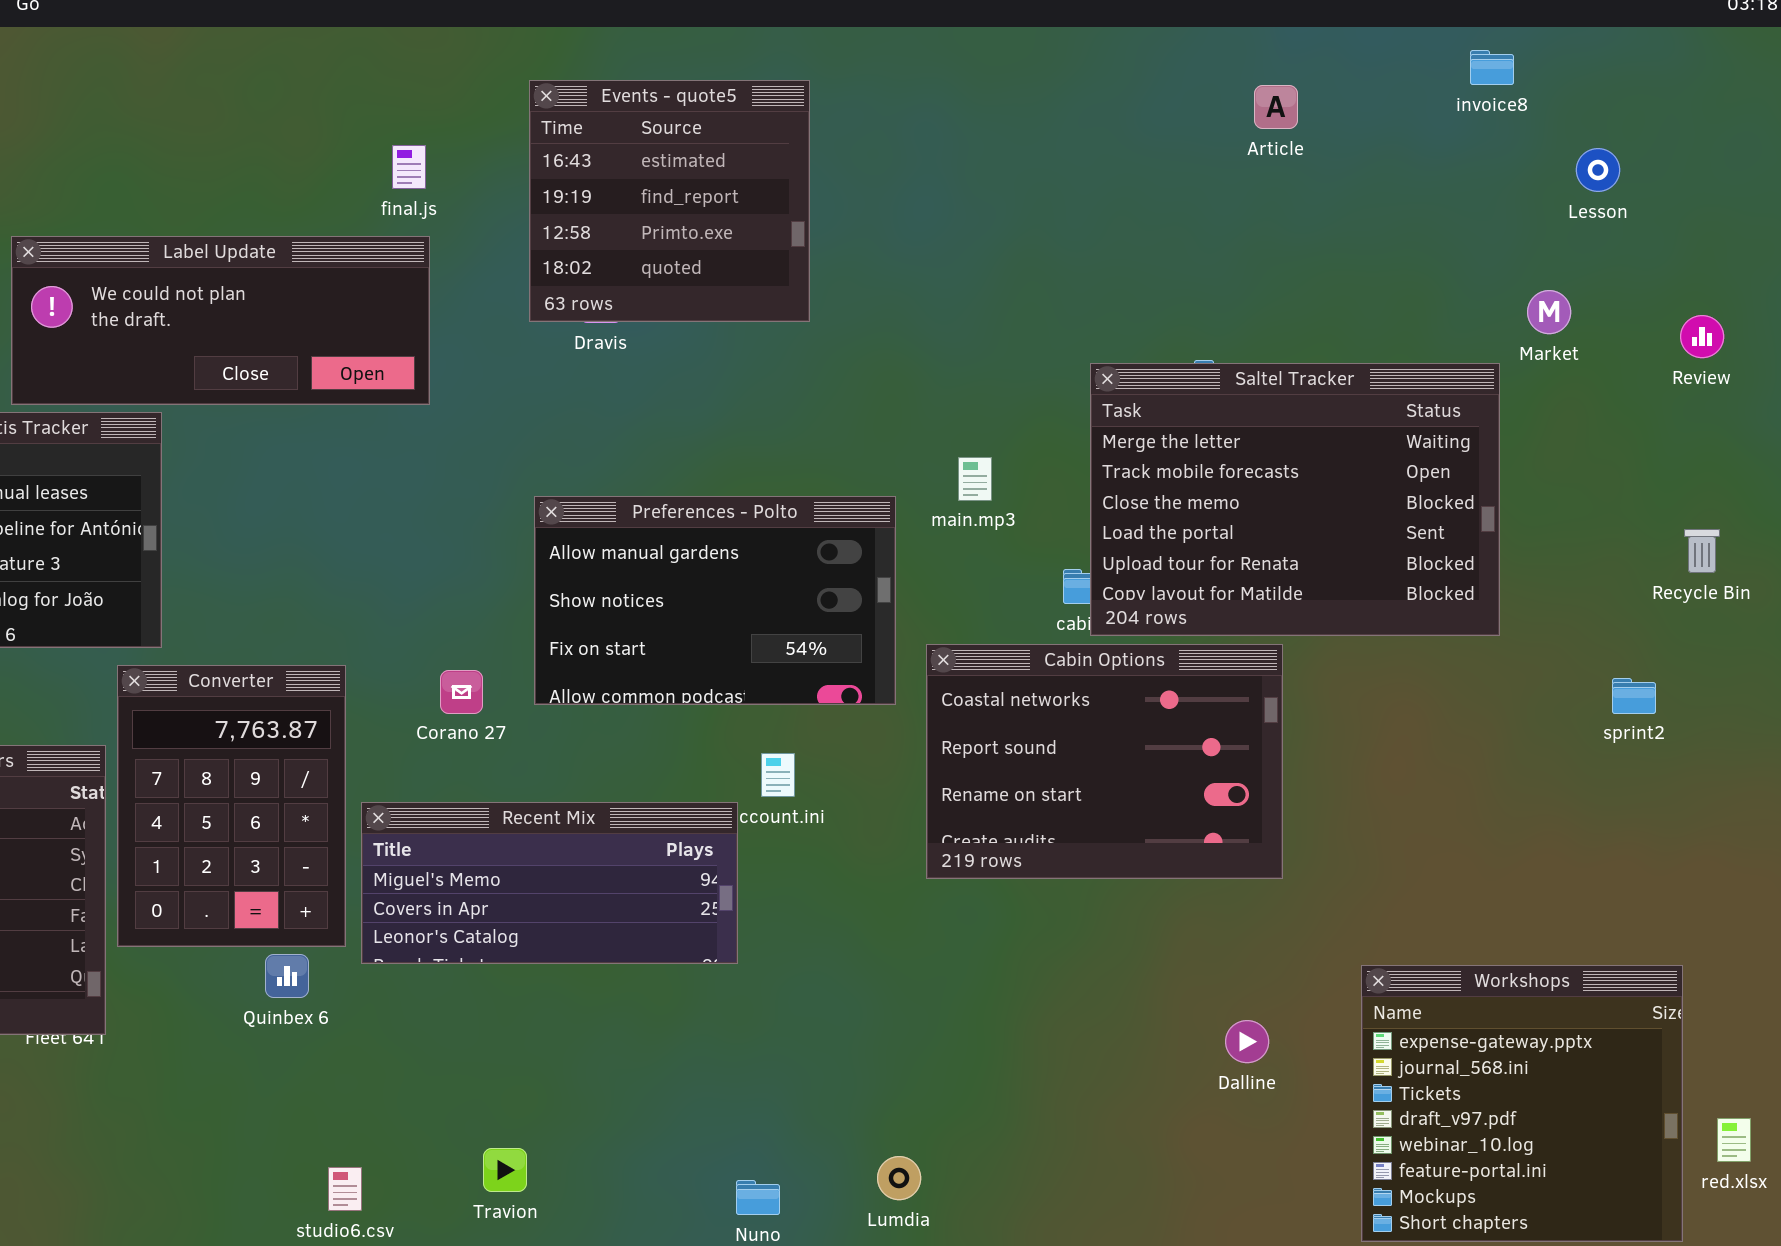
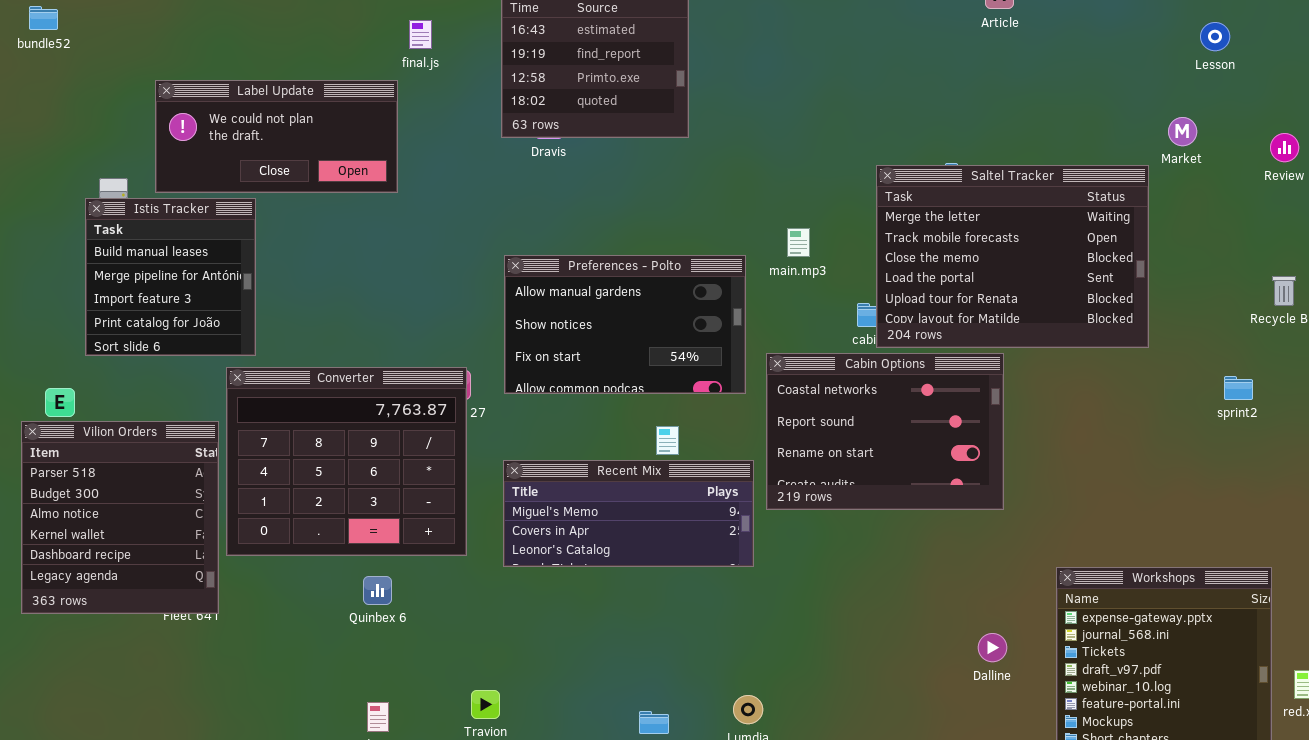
Label Update: [11,236,430,405] -> [155,80,398,193], resized
Converter: [117,665,346,947] -> [226,367,467,556], resized
Recent Mix: [361,802,738,964] -> [503,460,754,567], moved
Quinbex 6: [265,954,309,998] -> [363,576,392,605], moved
Dalline: [1225,1020,1269,1063] -> [978,633,1007,662], moved

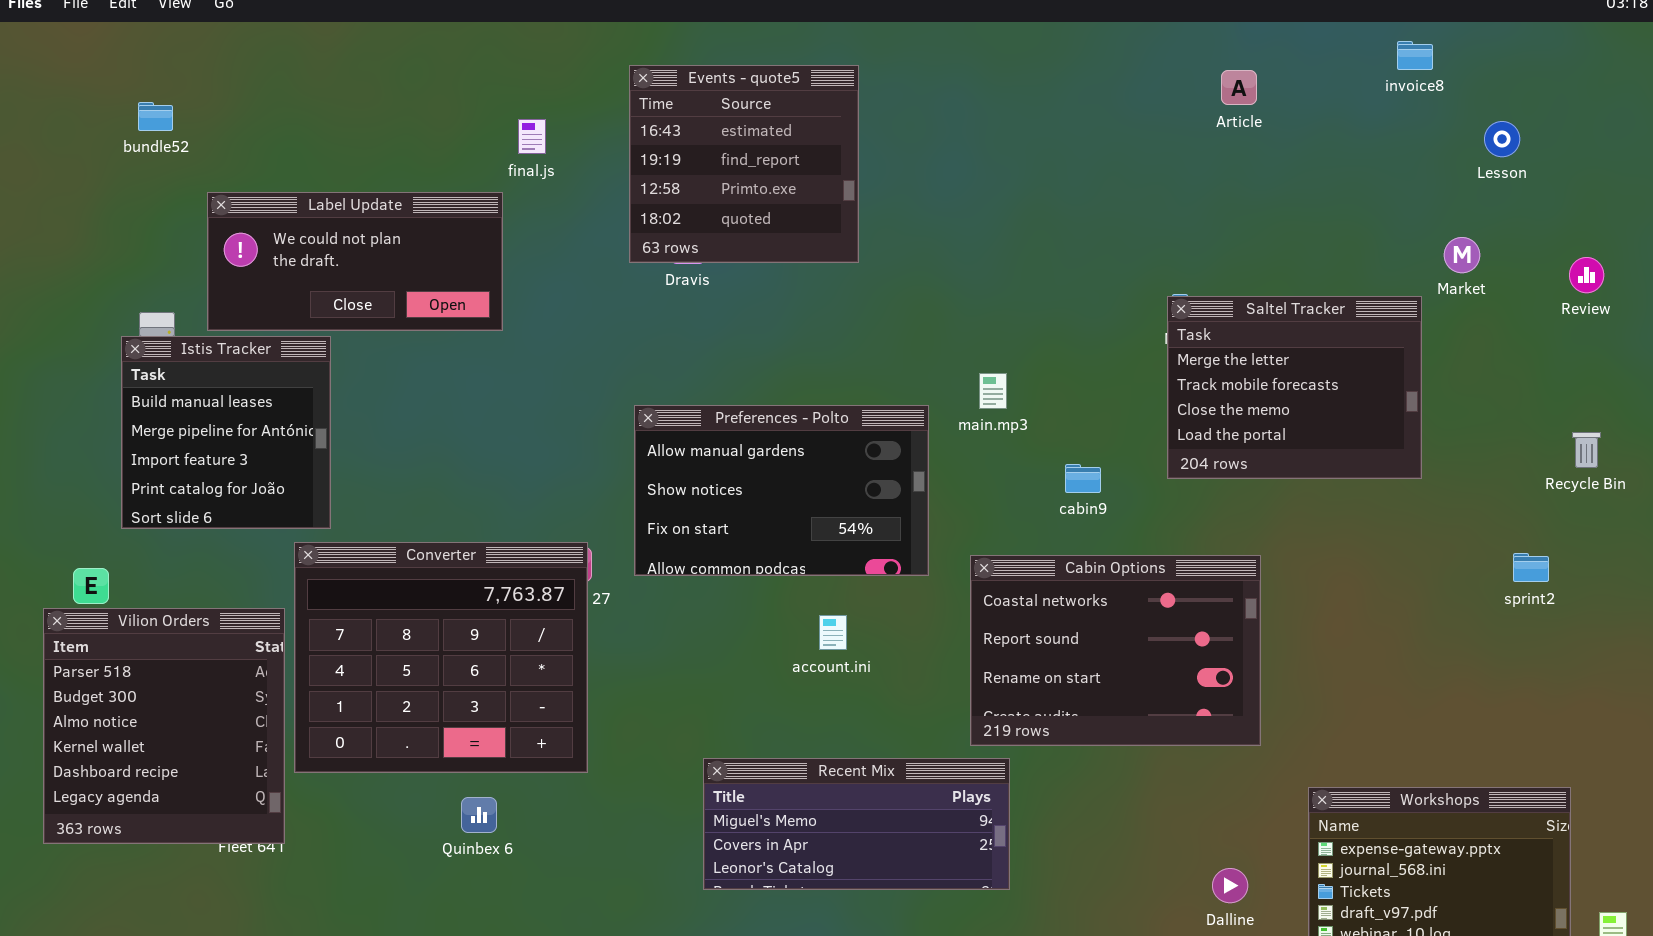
bundle52: [29,6,58,30] -> [138,102,173,131], moved
Saltel Tracker: [876,165,1149,348] -> [1167,296,1422,479], resized
Cabin Options: [766,353,1004,510] -> [970,555,1261,746], moved
Recent Mix: [503,460,754,567] -> [703,758,1010,890], moved

